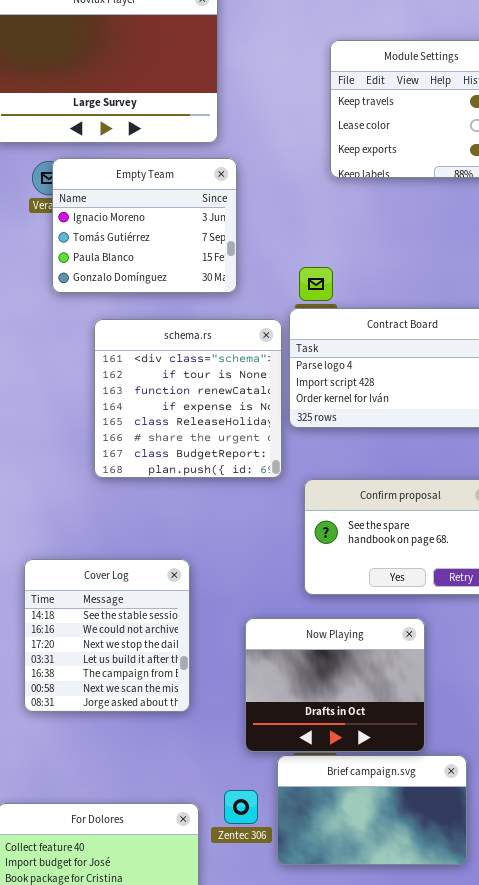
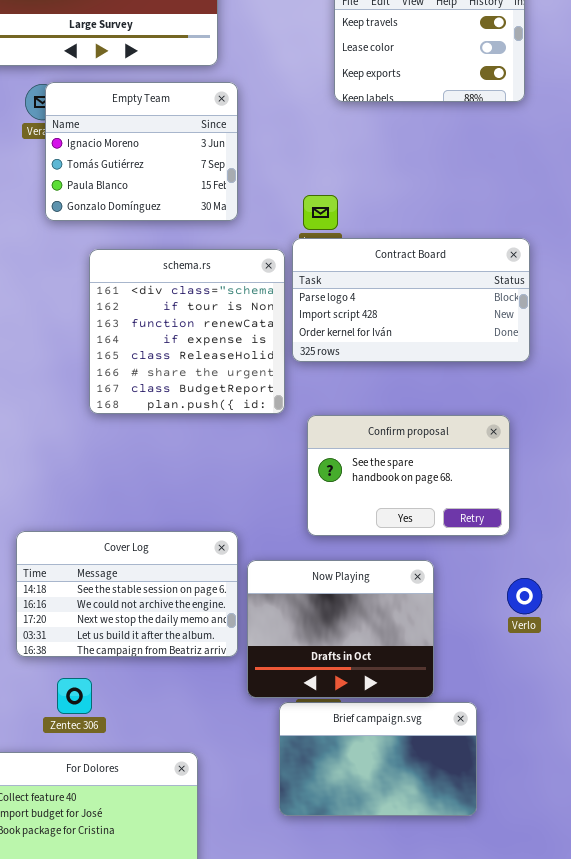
Cover Log: [24,559,190,712] -> [16,531,238,657], resized
Zentec 306: [224,790,258,824] -> [57,678,92,714], moved

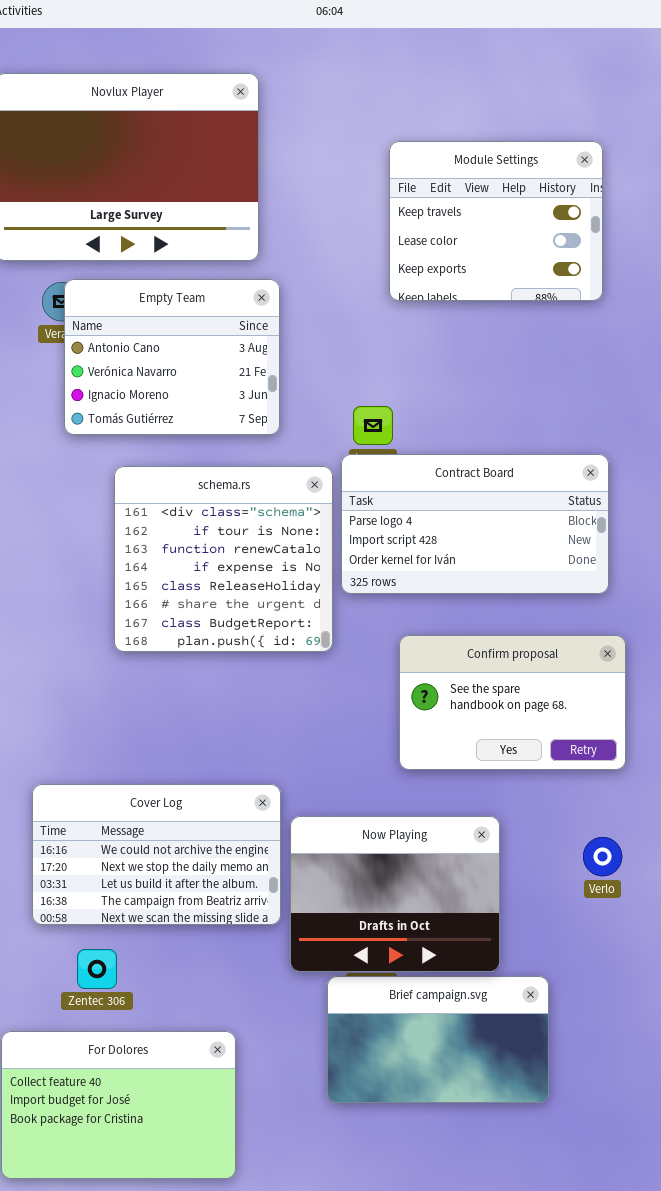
Empty Team: [45,82,238,221] -> [64,279,280,435], scrolled up 2 rows
Confirm proposal: [307,415,510,536] -> [399,635,626,770], moved
Cover Log: [16,531,238,657] -> [32,784,281,925], scrolled down 1 row

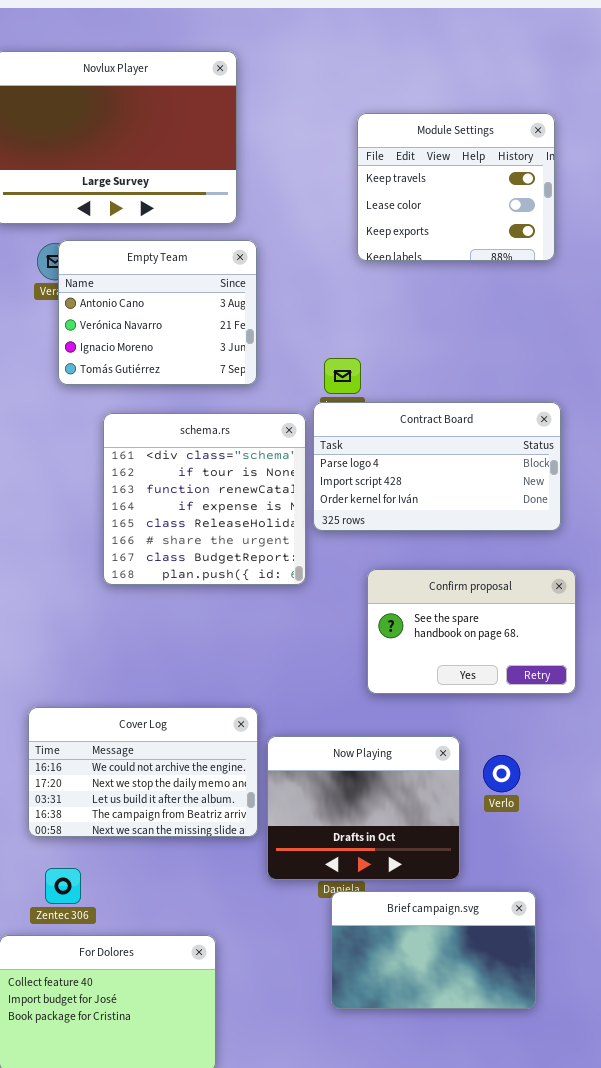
Verlo: [583,837,622,876] -> [483,755,520,792], moved
Zentec 306: [77,949,117,989] -> [45,868,81,904], moved
Brief campaign.svg: [327,976,549,1103] -> [331,891,536,1009], moved

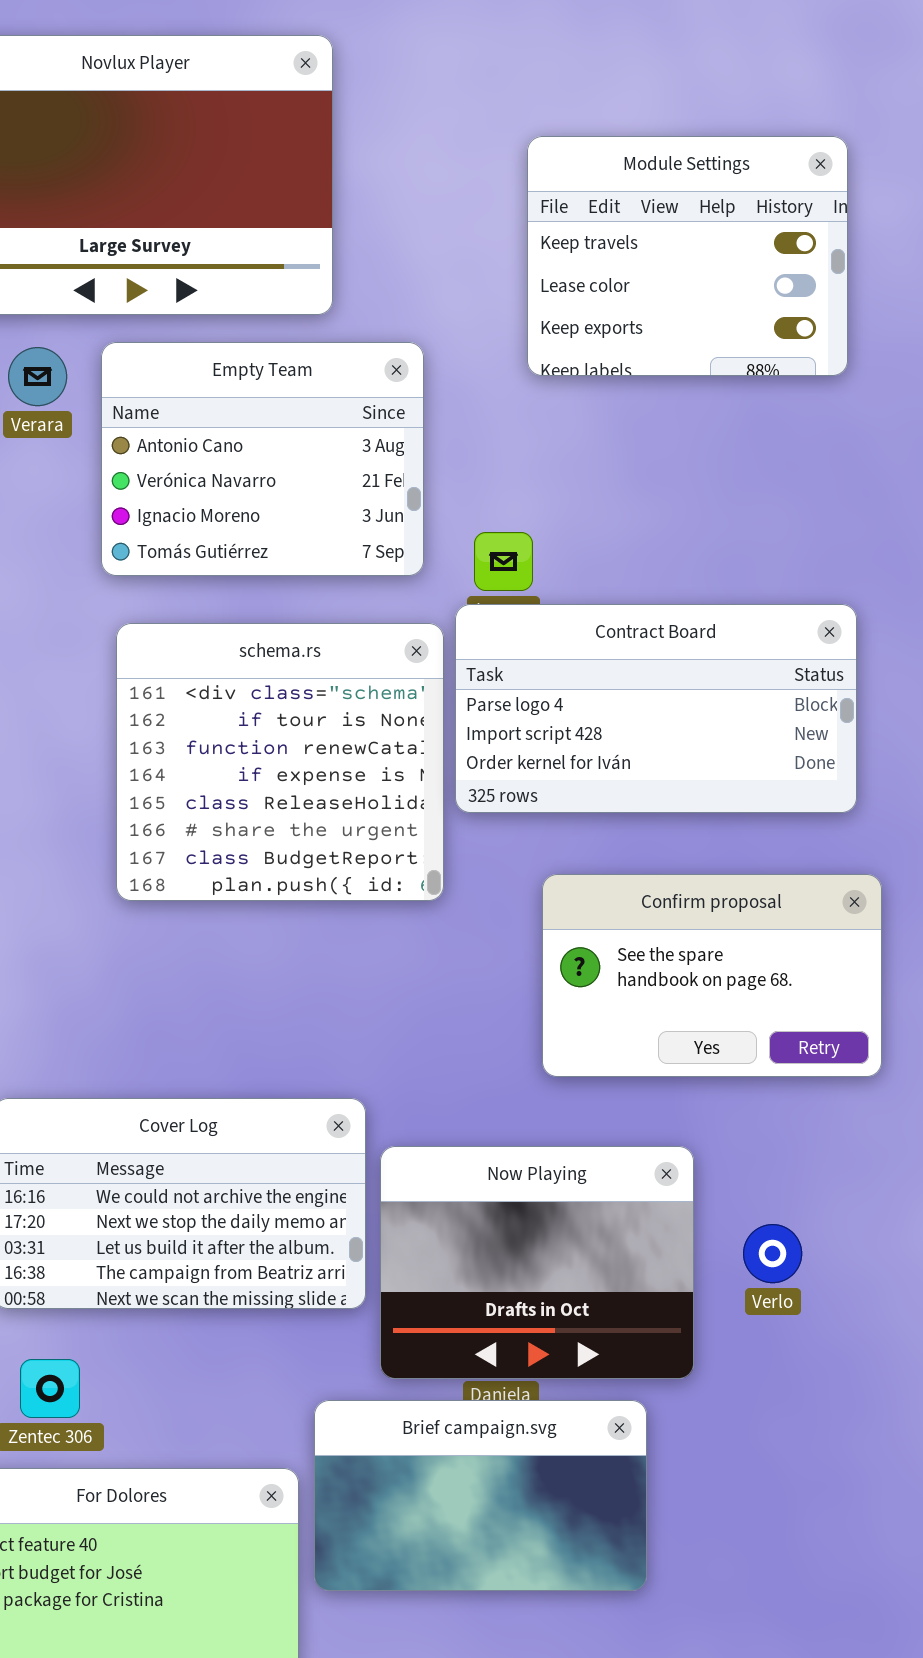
Empty Team: [58,240,257,385] -> [101,342,424,576], moved
Verlo: [483,755,520,792] -> [743,1224,802,1283], moved
Brief campaign.svg: [331,891,536,1009] -> [314,1400,647,1591], moved

